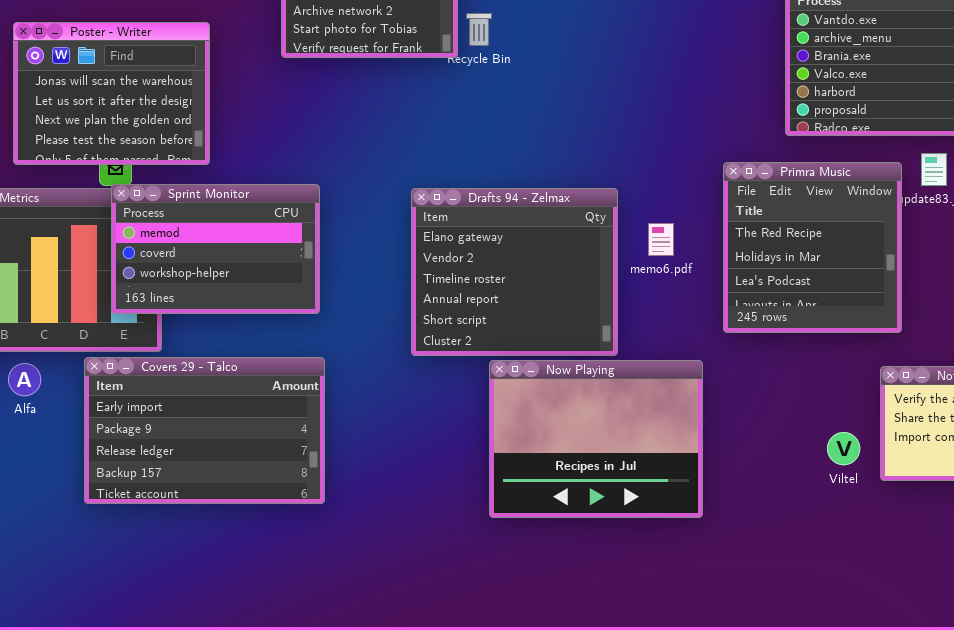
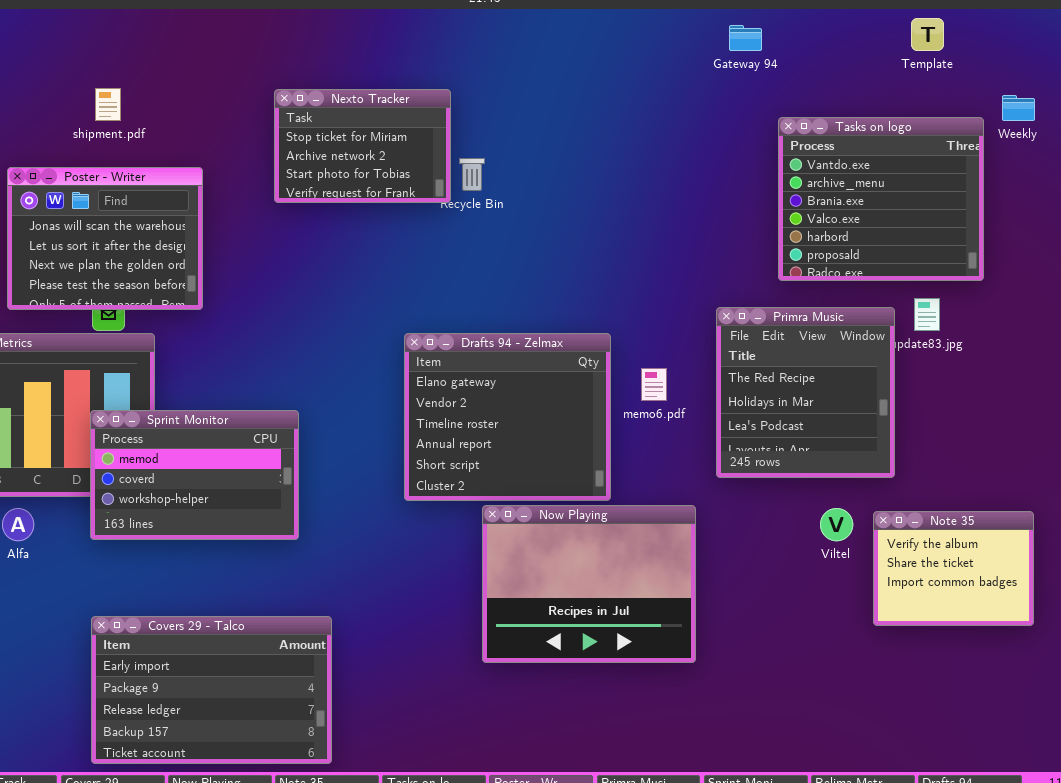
Sprint Monitor: [111,184,320,314] -> [90,410,299,540], moved
Covers 29 - Talco: [84,357,325,504] -> [91,616,332,764], moved
Viltel: [827,432,860,465] -> [820,508,853,541], moved

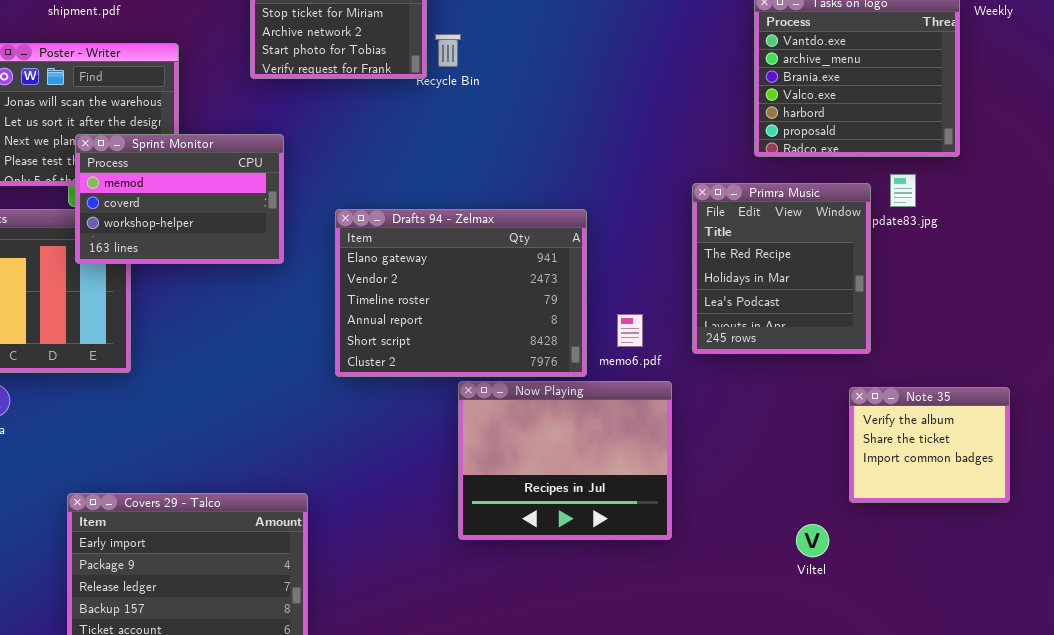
Drafts 94 - Zelmax: [404,333,611,501] -> [335,209,587,377], resized
memo6.pdf: [641,368,667,401] -> [617,314,643,347], moved
Sprint Monitor: [90,410,299,540] -> [75,134,284,264], moved
Viltel: [820,508,853,541] -> [796,524,829,557], moved

